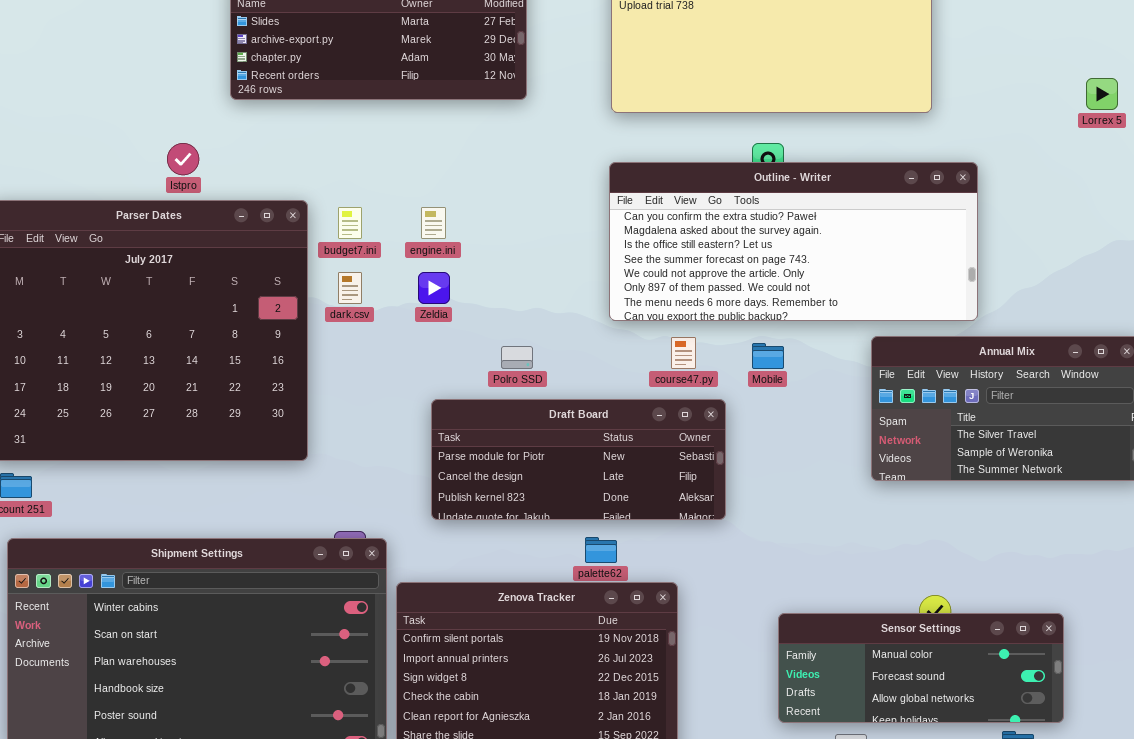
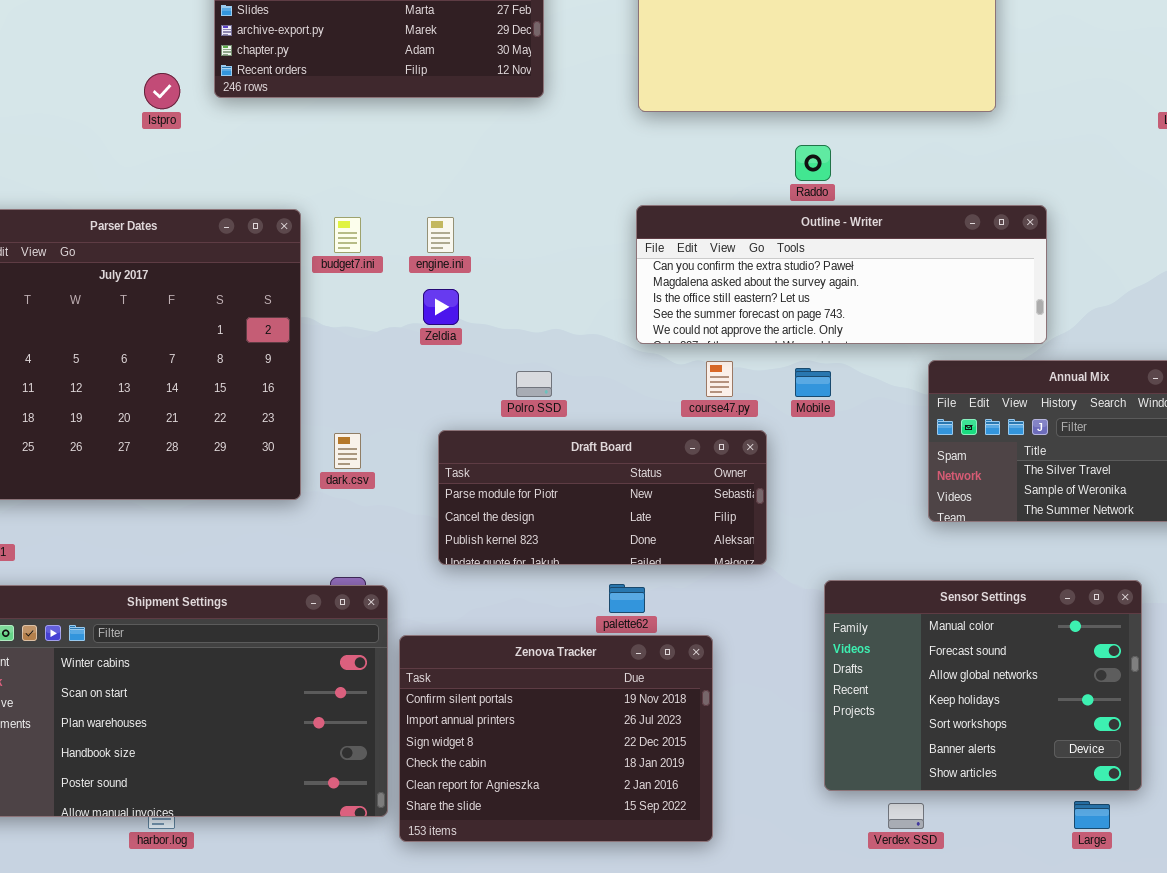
Istpro: [167,143,199,175] -> [144,73,180,109], moved
Outline - Writer: [609,162,978,321] -> [636,205,1047,344], resized
dark.csv: [338,272,362,304] -> [334,433,361,469], moved
Sensor Settings: [778,613,1064,723] -> [824,580,1142,791], resized

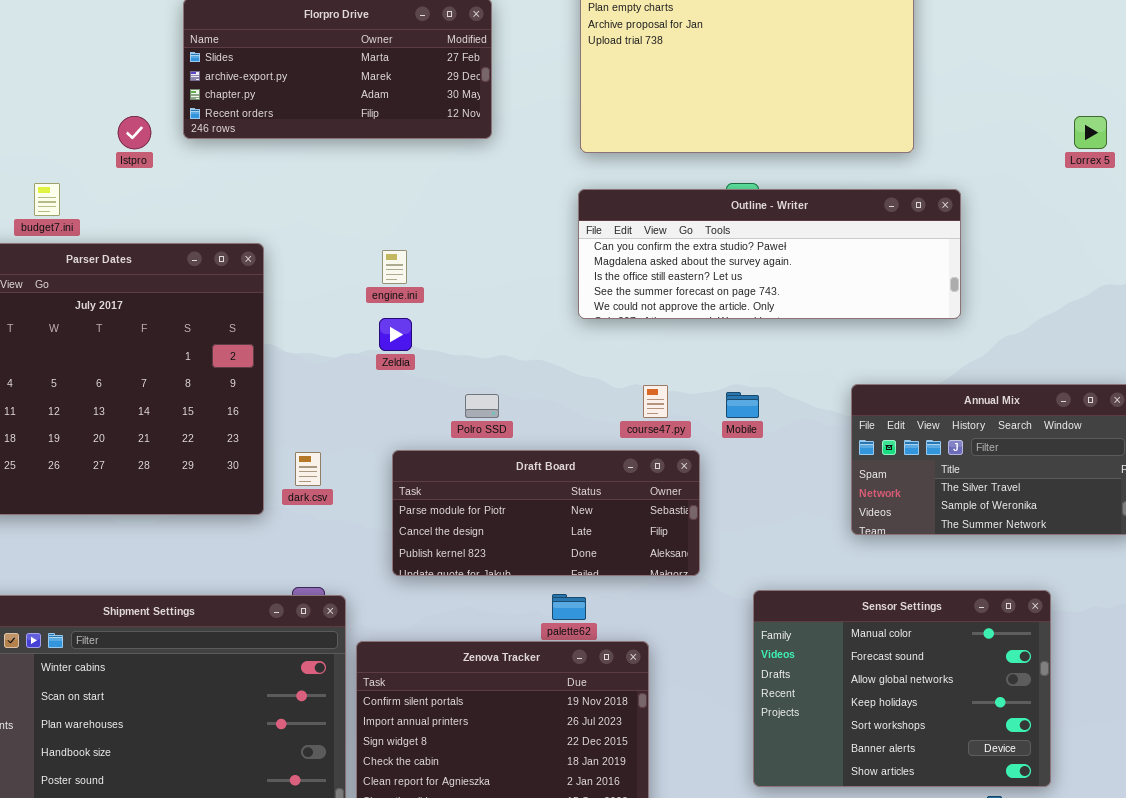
Outline - Writer: [636,205,1047,344] -> [578,189,961,319], moved
budget7.ini: [334,217,361,253] -> [34,183,60,216], moved

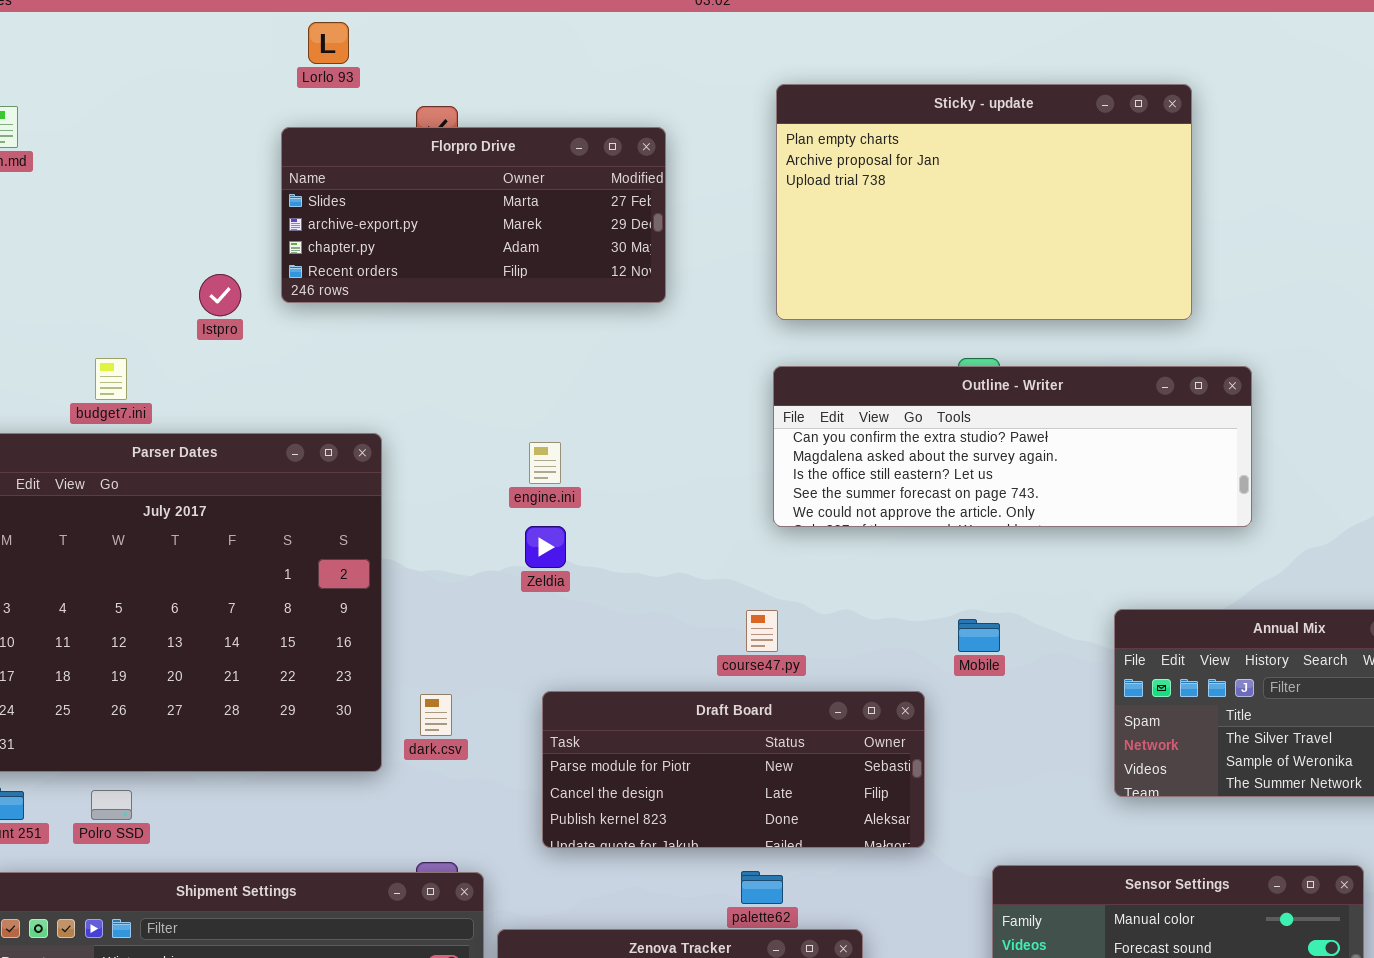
course47.py: [643,385,668,418] -> [746,610,778,652], moved
Polro SSD: [465,394,499,418] -> [91,790,132,820], moved

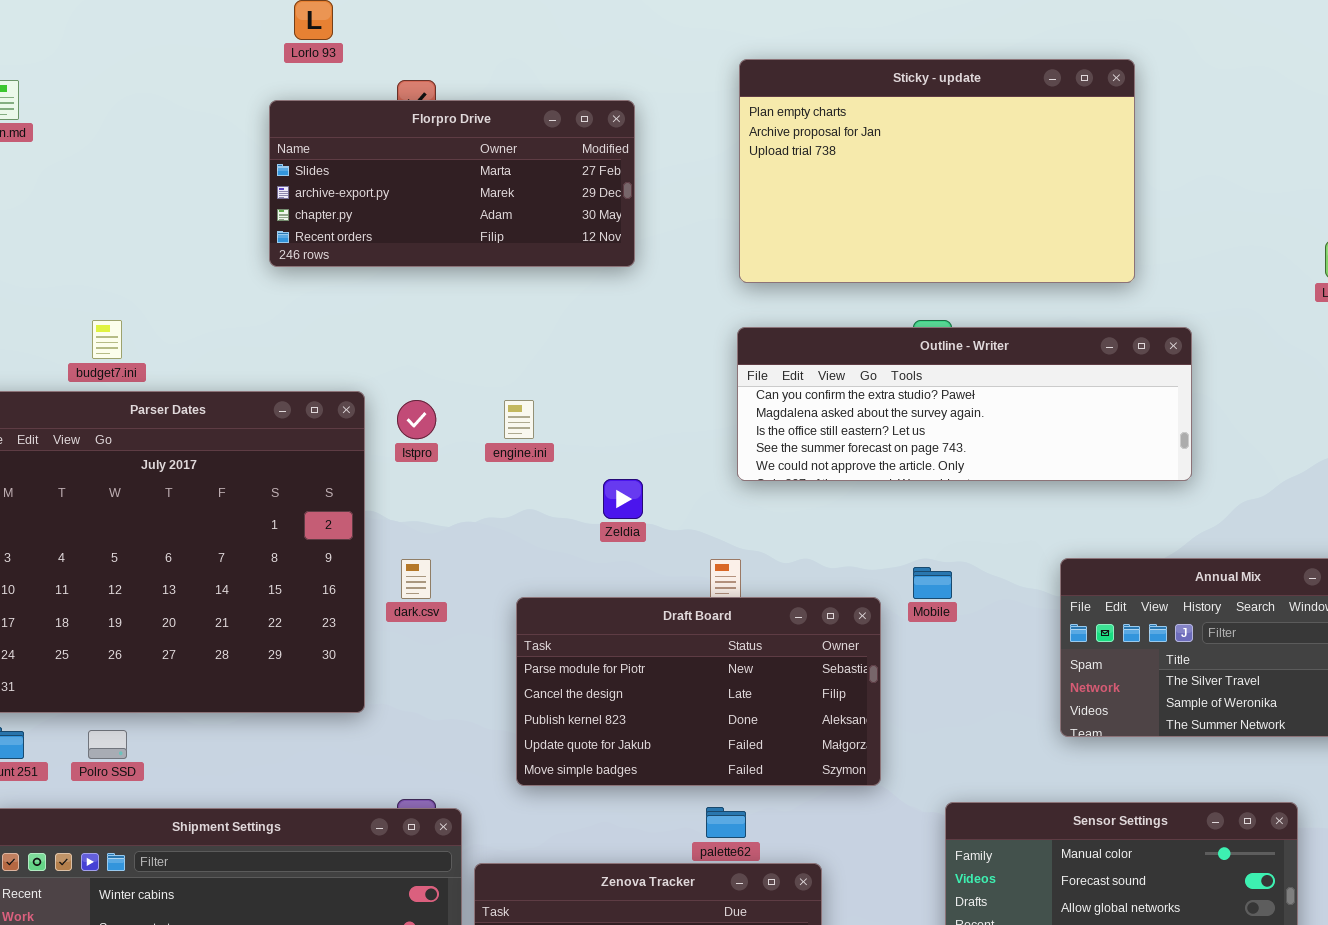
Istpro: [199,274,241,316] -> [397,400,436,439], moved
Zeldia: [525,526,566,568] -> [603,479,643,519], moved
Draft Board: [542,691,925,848] -> [516,597,881,786], resized
dark.csv: [420,694,452,736] -> [401,559,431,599], moved

